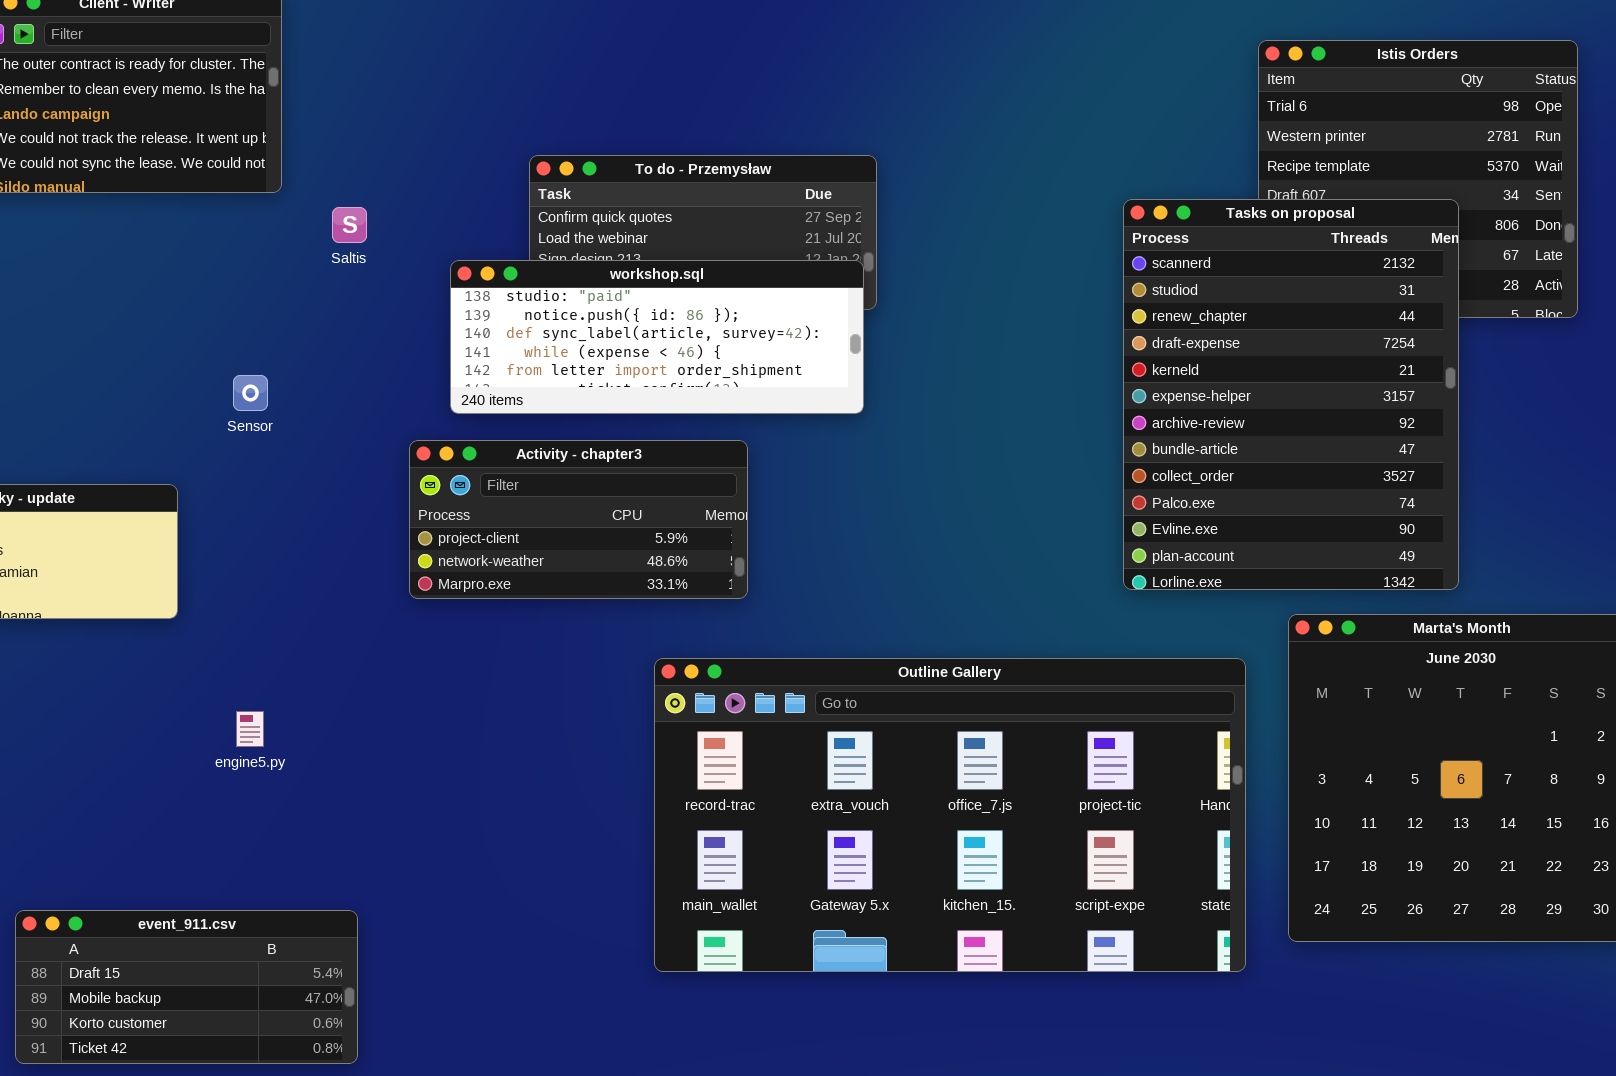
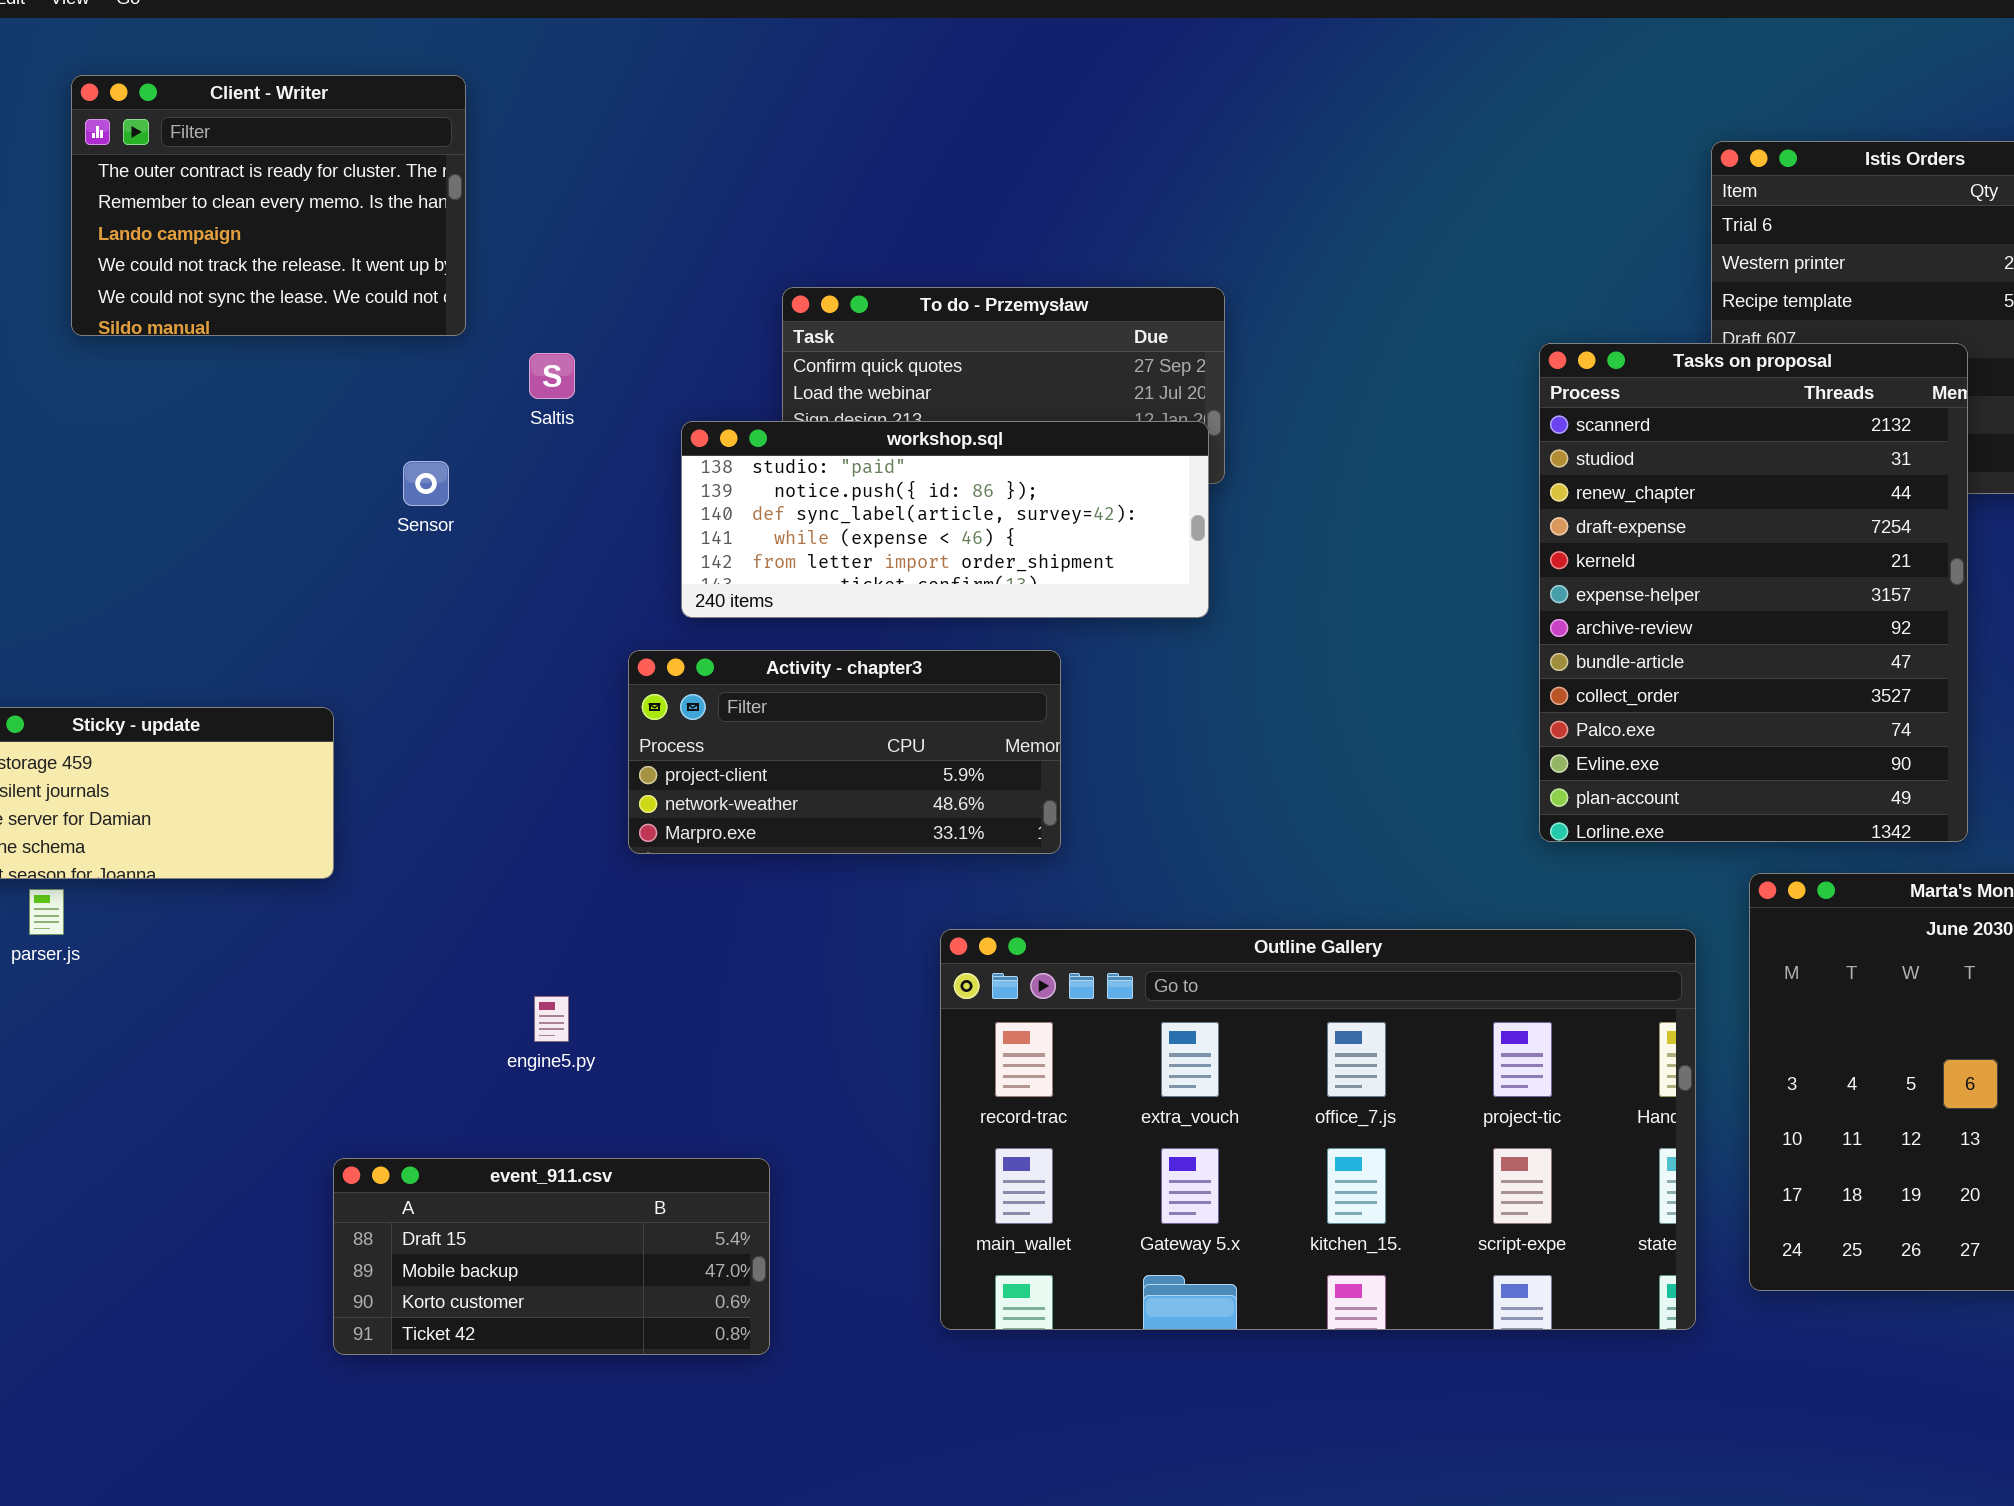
Sensor: [233,375,268,411] -> [403,461,449,506], moved
engine5.py: [236,711,264,747] -> [534,996,569,1042], moved
event_911.csv: [15,910,358,1064] -> [333,1158,770,1355], moved

